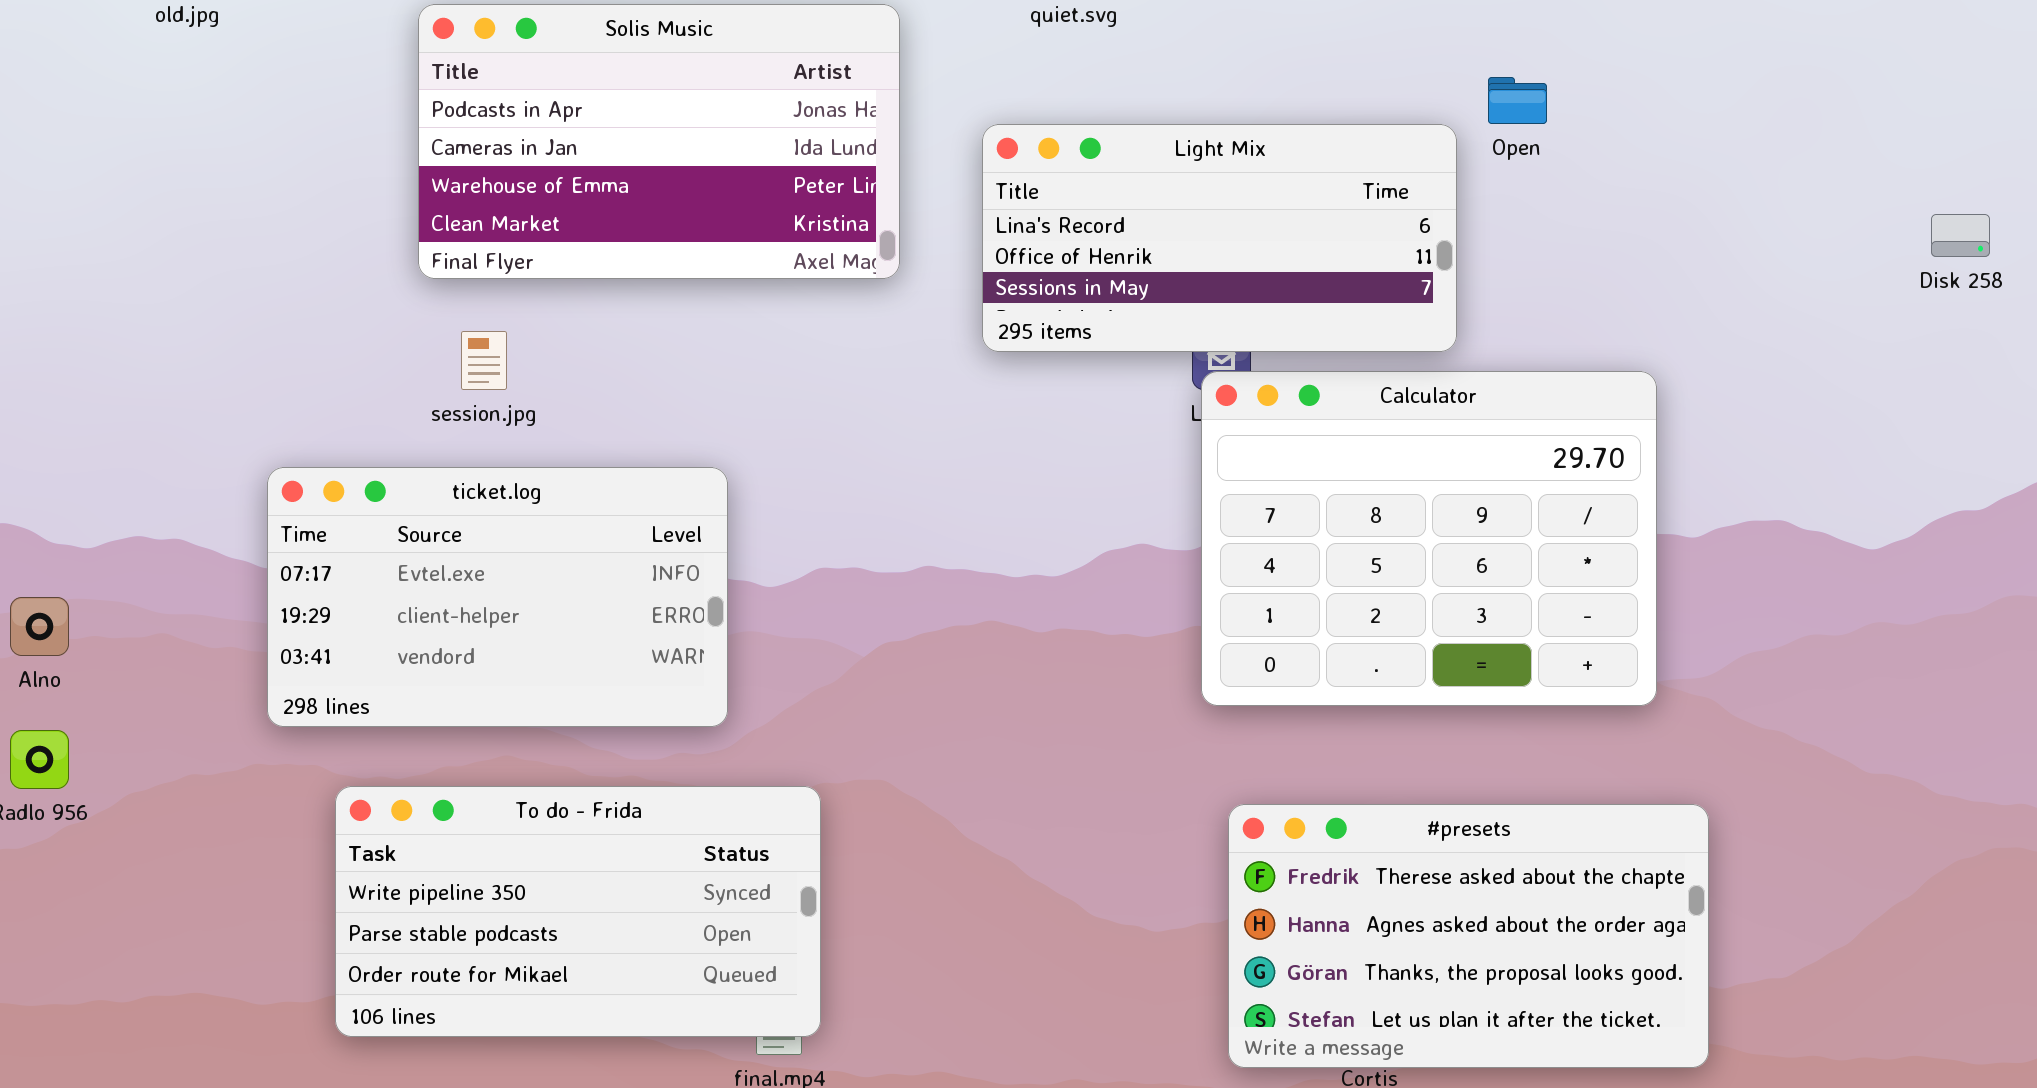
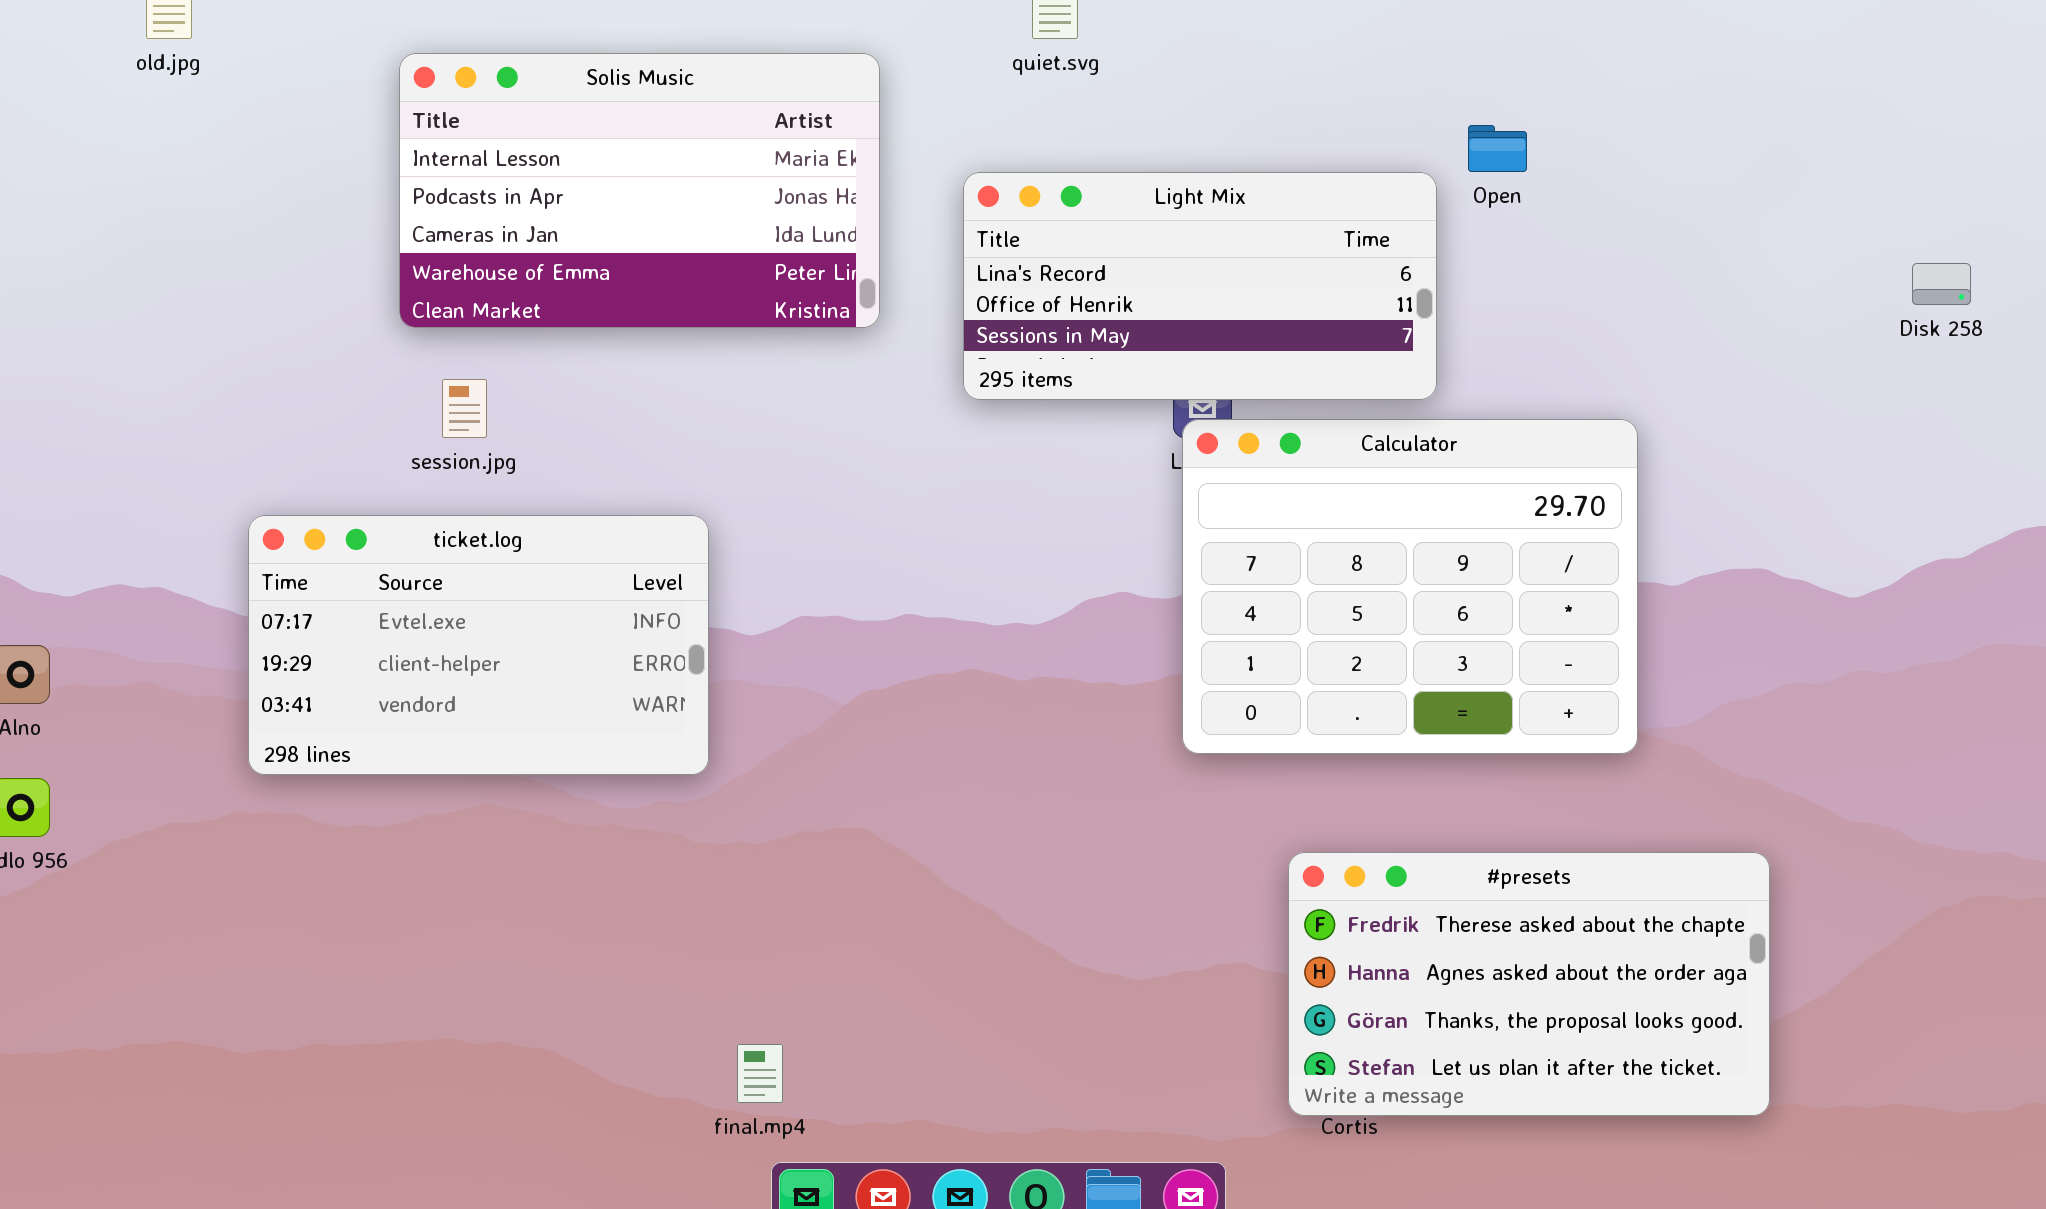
Solis Music: [418,4,900,279] -> [399,53,880,328], scrolled up 1 row
To do - Frida: [335,786,821,1037] -> none, closed
#presets: [1228,804,1709,1068] -> [1288,852,1770,1116], moved

